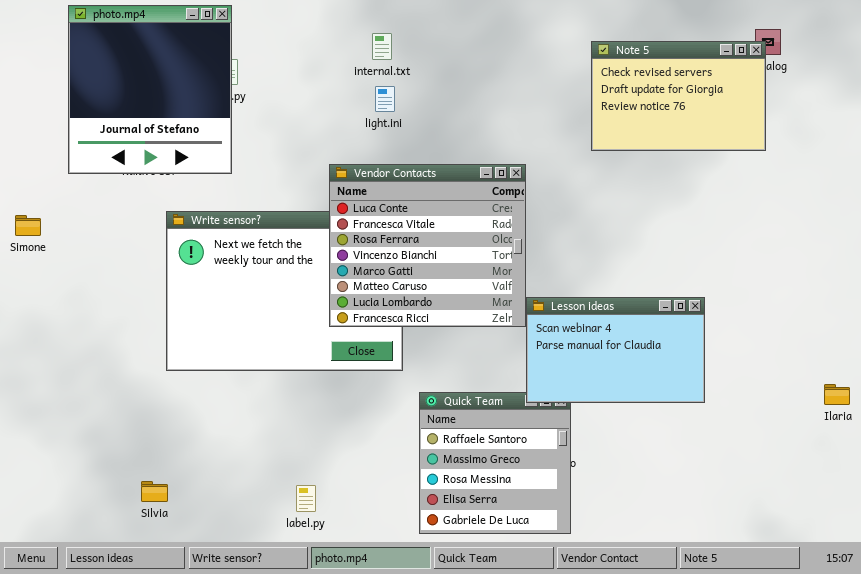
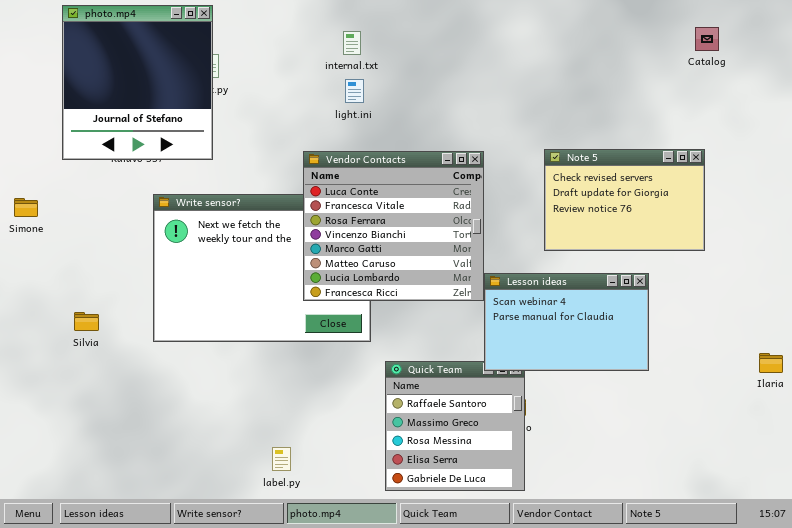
Note 5: [591,41,766,151] -> [544,149,705,251], moved
Silvia: [141,481,168,502] -> [74,312,99,331], moved

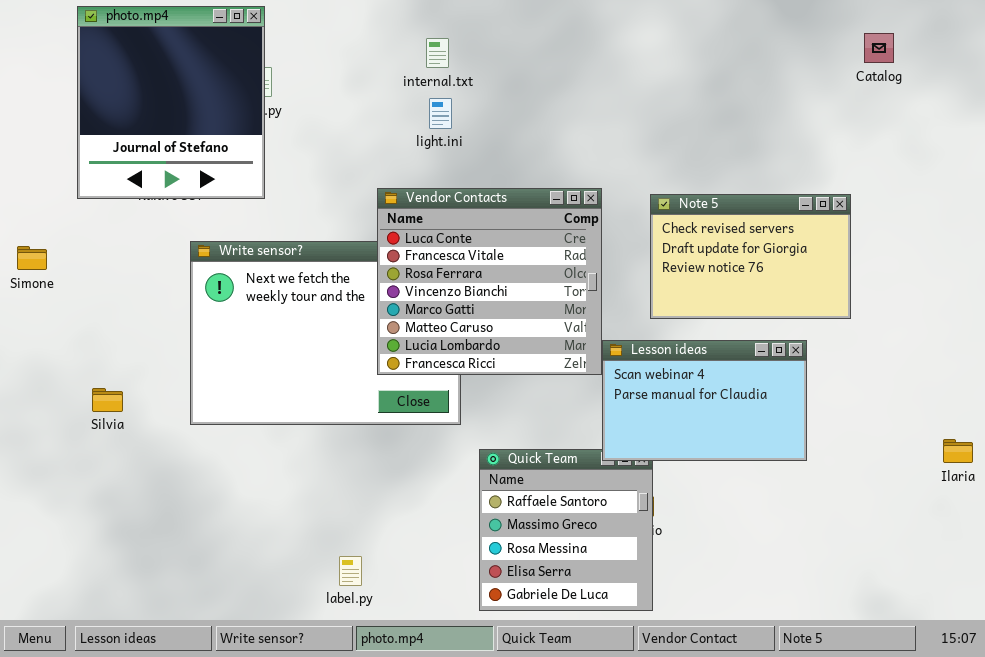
Note 5: [544,149,705,251] -> [650,194,851,319], moved

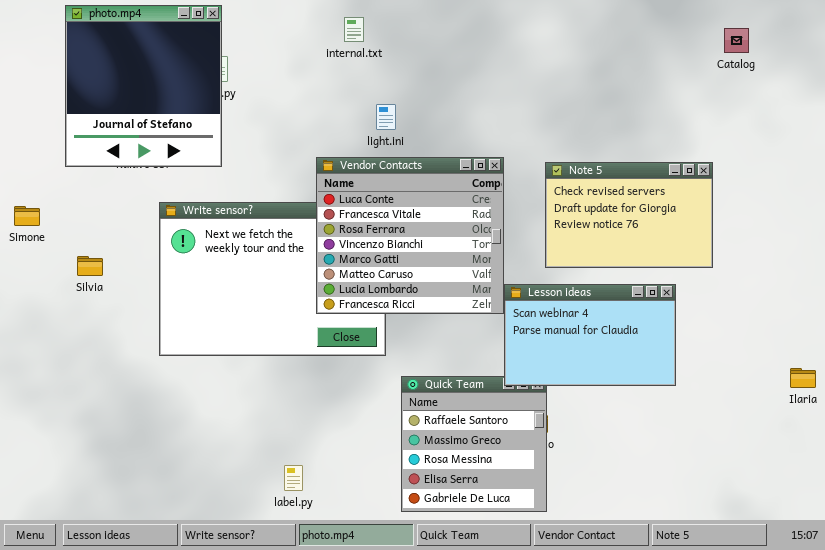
internal.txt: [426,38,449,68] -> [344,17,364,42], moved
light.ini: [429,98,452,129] -> [376,104,396,130], moved
Silvia: [92,388,123,412] -> [77,256,103,276], moved

